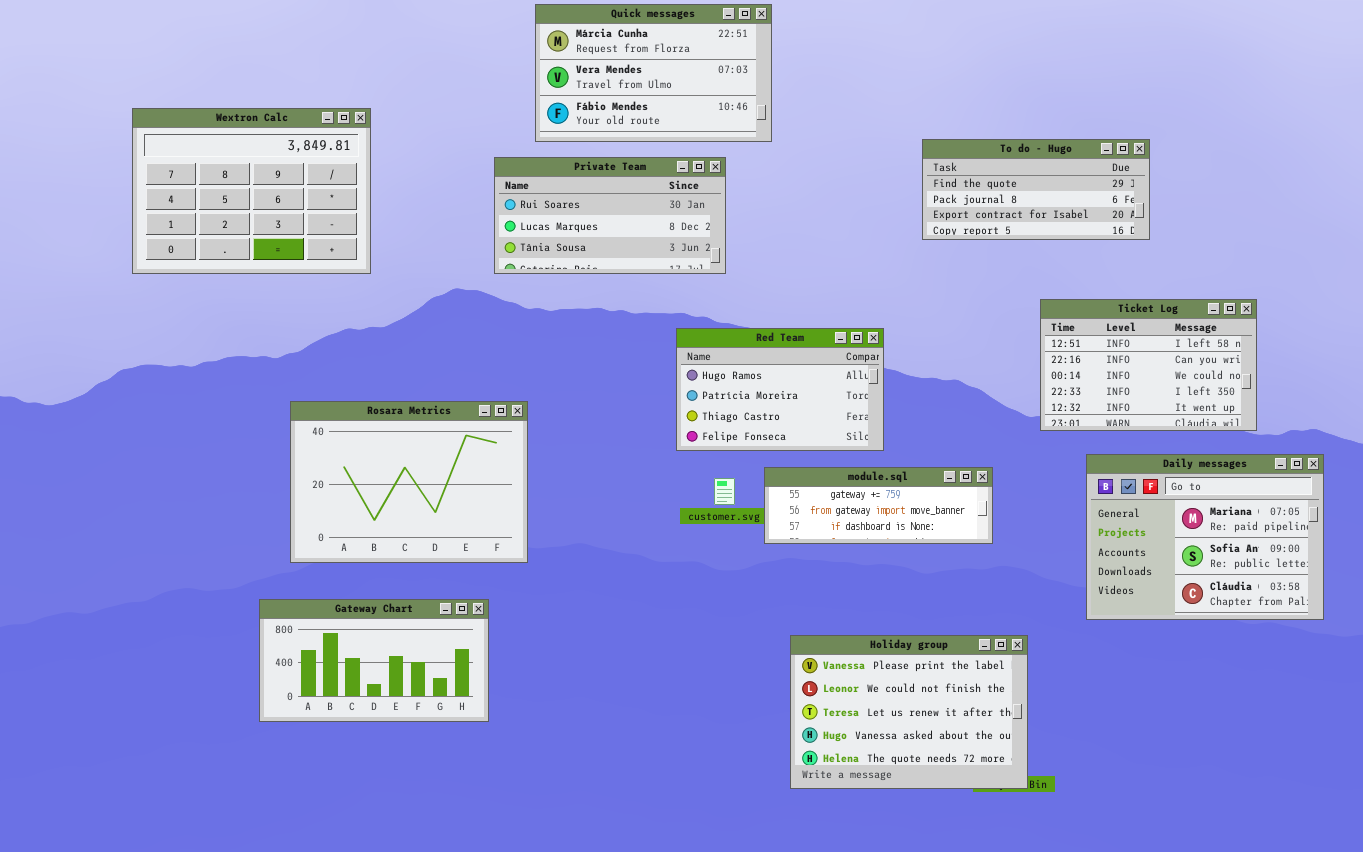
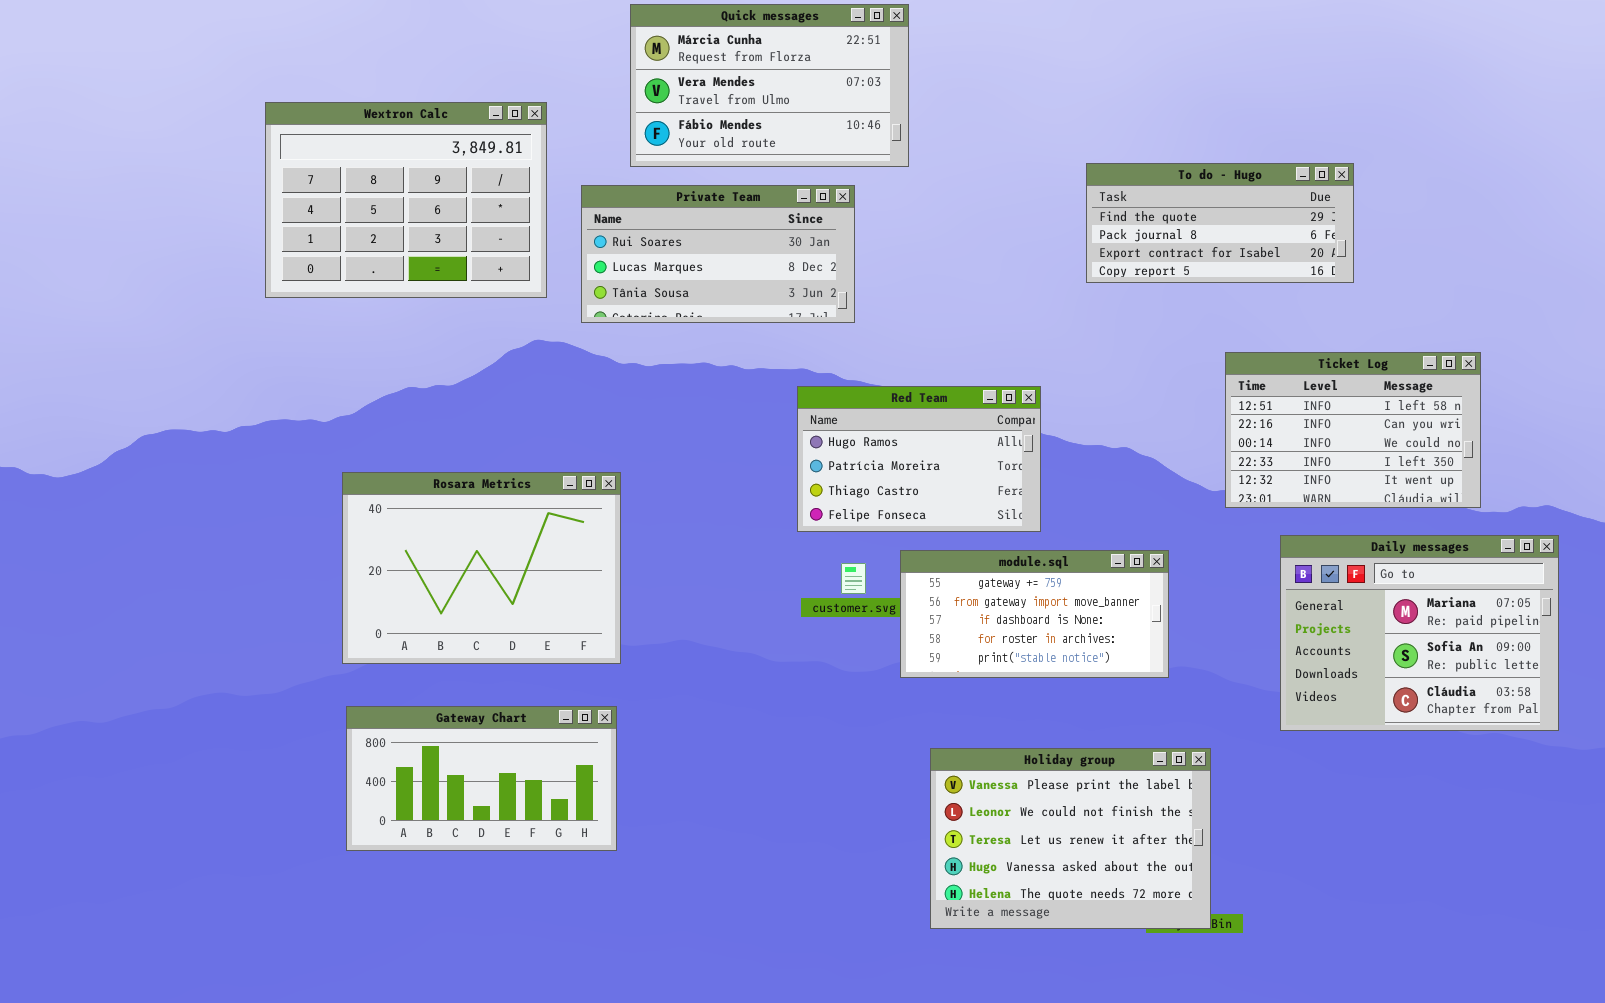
Wextron Calc: [132,108,371,274] -> [265,102,547,298], moved
module.sql: [764,467,993,544] -> [900,550,1169,678], resized
Gateway Chart: [259,599,489,722] -> [346,706,617,851], moved

